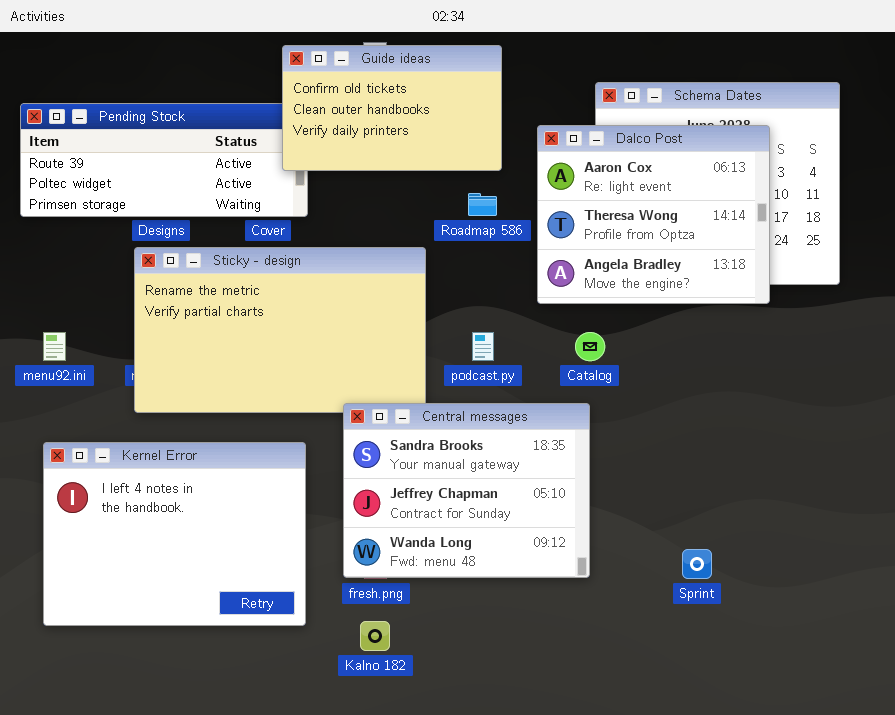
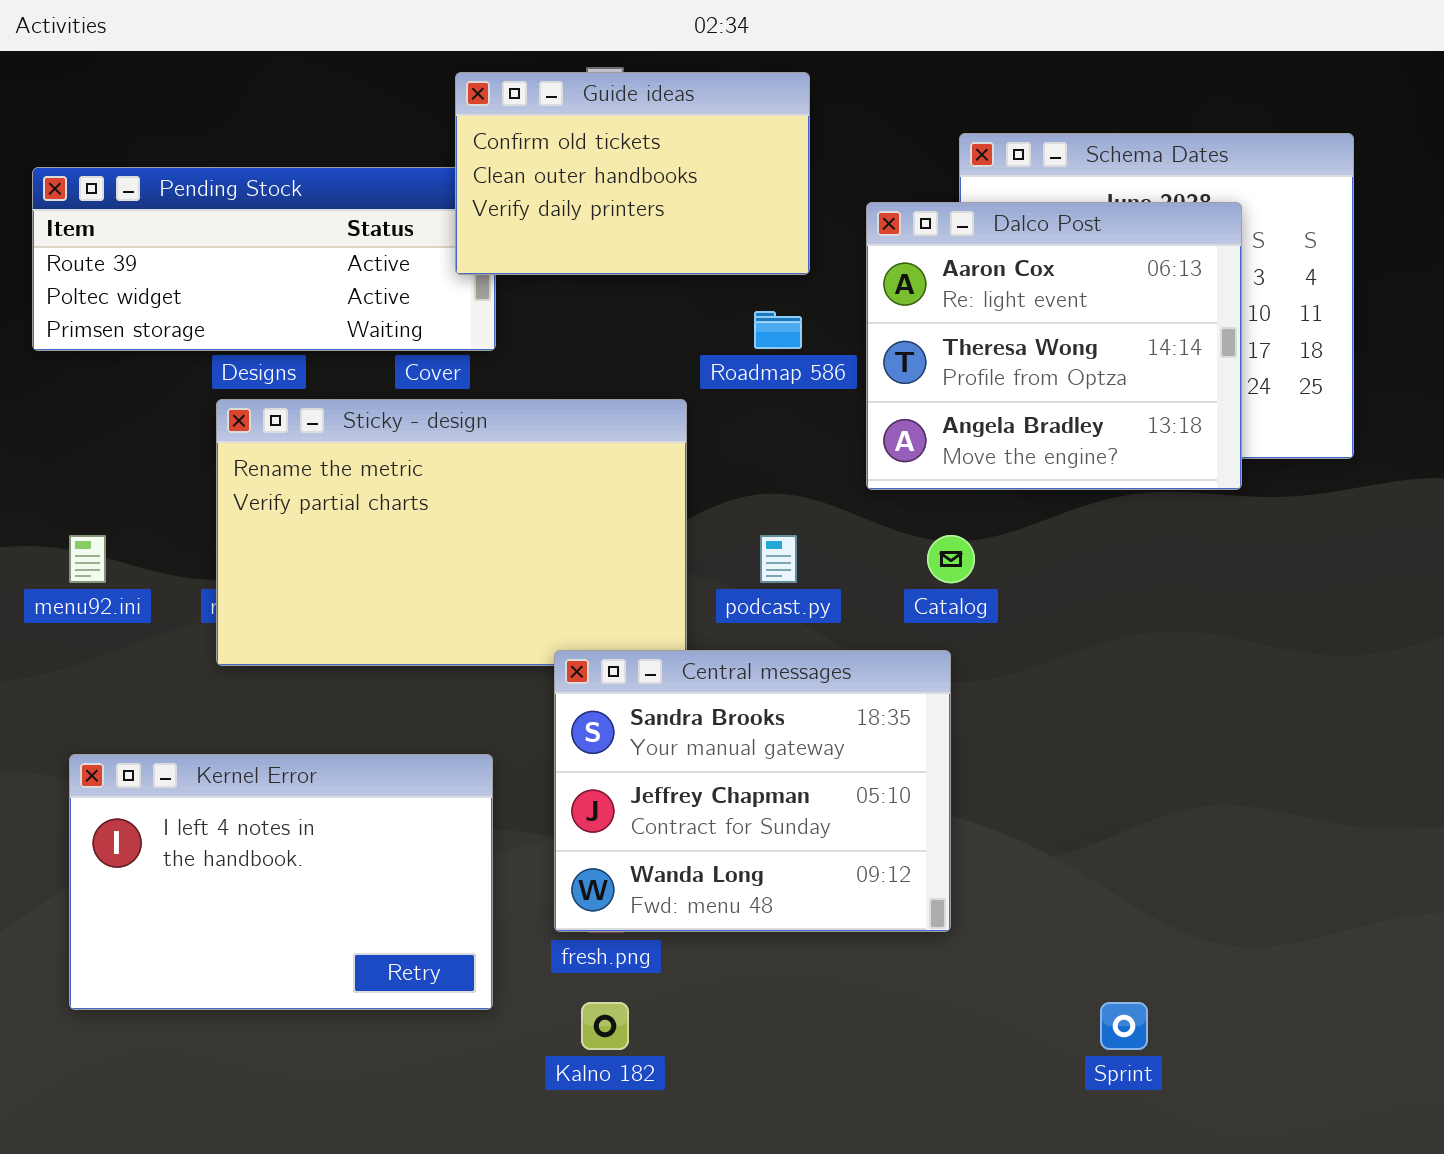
Kernel Error: [43,442,306,626] -> [69,754,493,1010], resized
Sprint: [682,549,712,579] -> [1100,1002,1148,1050], moved

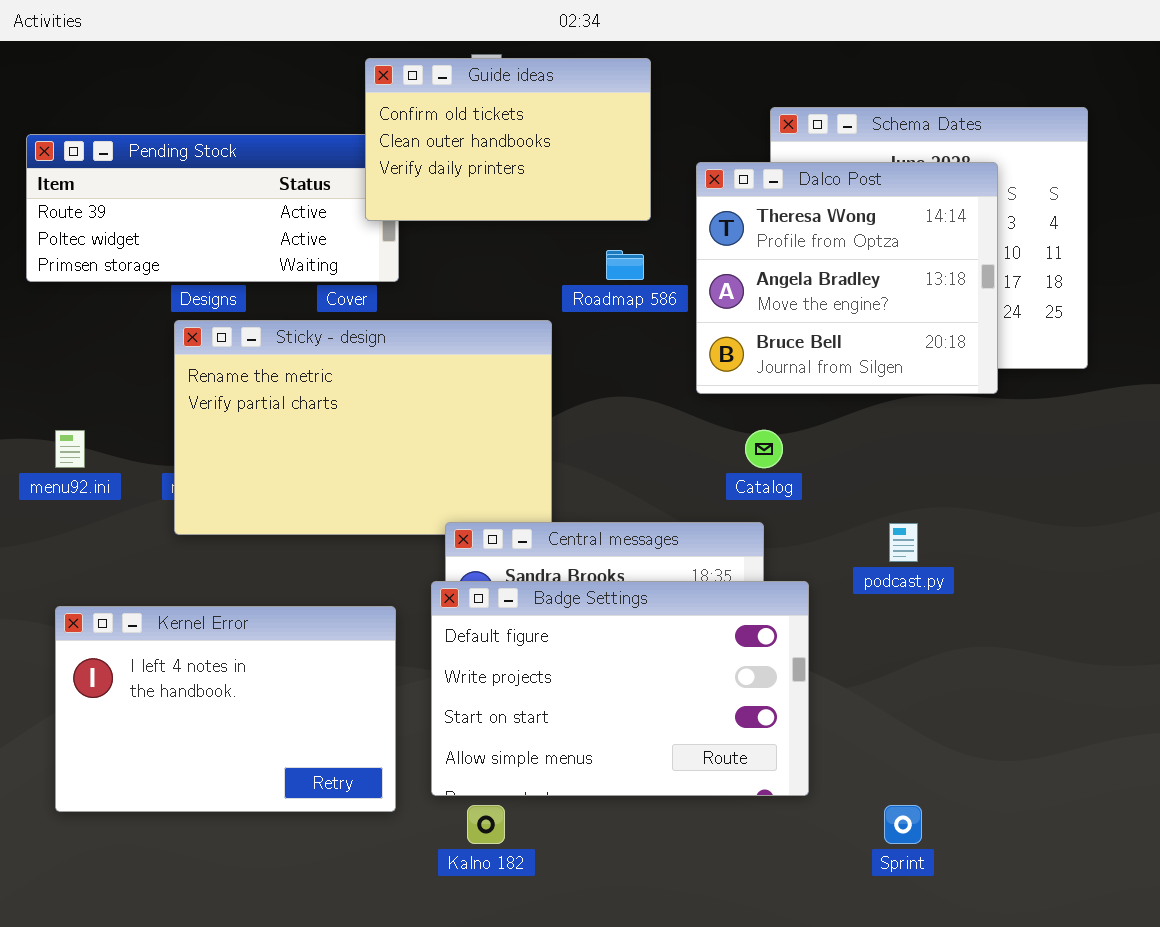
Dalco Post: [866,202,1242,490] -> [696,162,998,394], scrolled down 1 row
podcast.py: [760,535,797,583] -> [889,523,918,562], moved
Badge Settings: none -> [431,581,809,796], opened

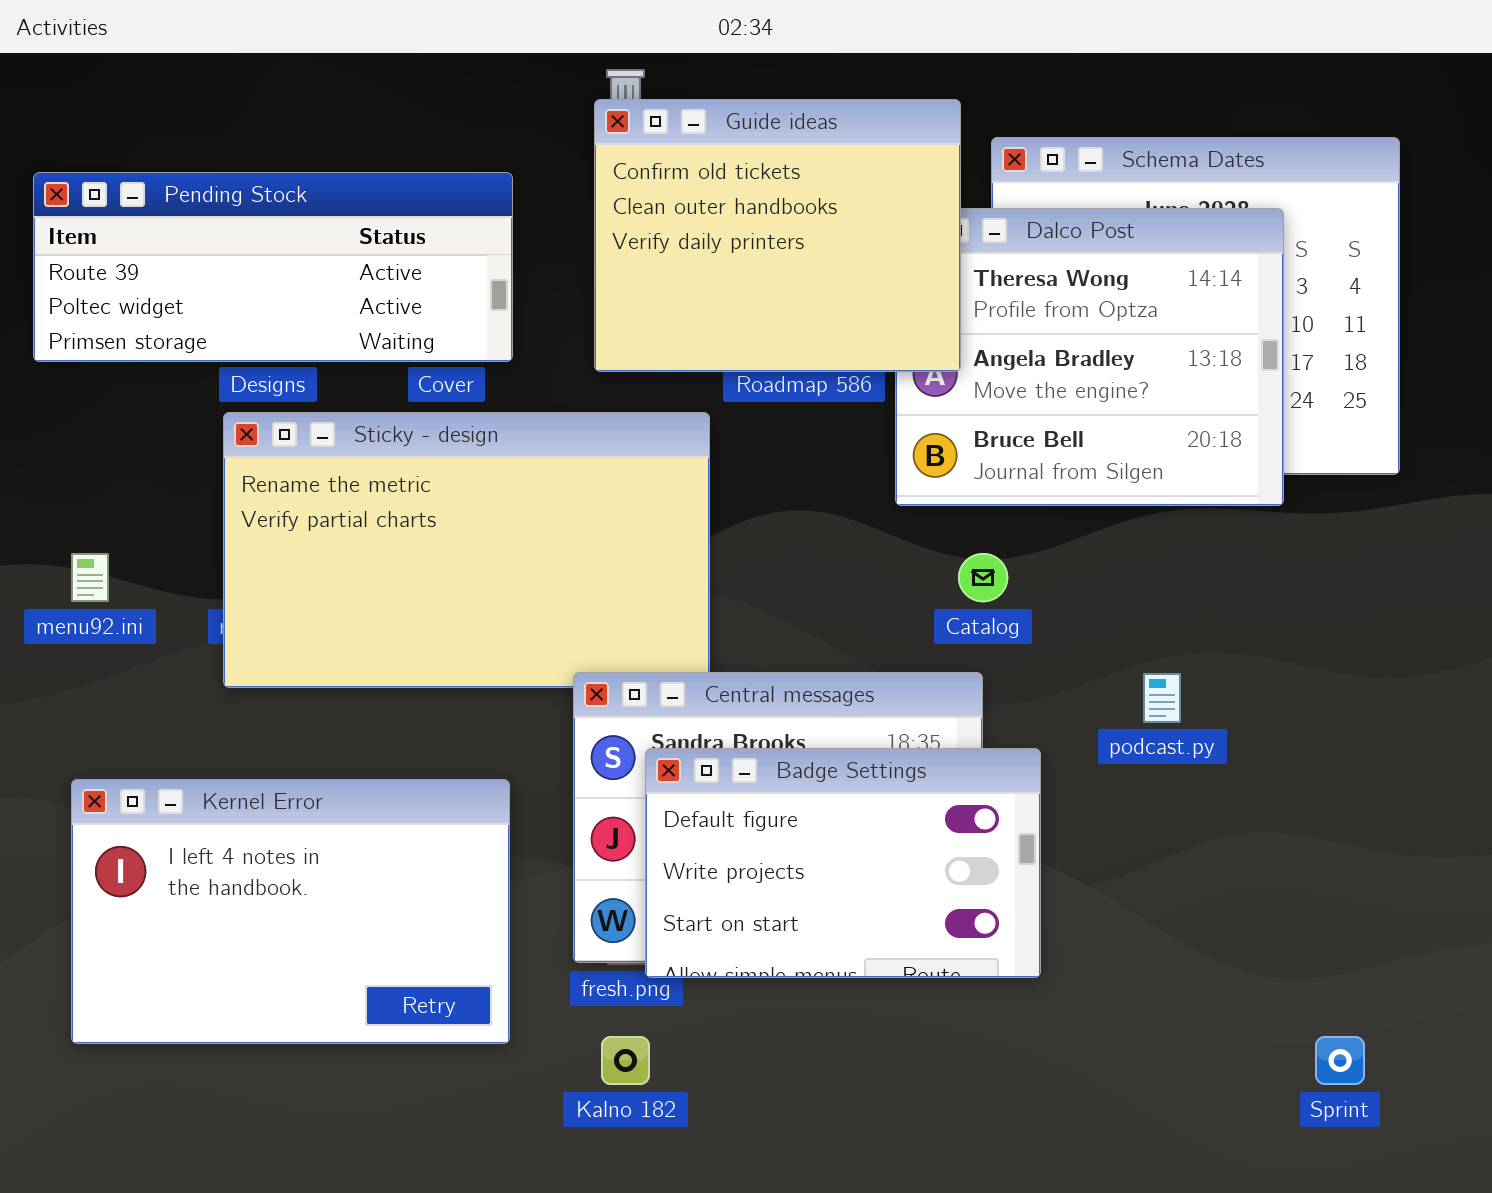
Guide ideas: [365,58,651,221] -> [594,99,961,372], moved, resized
Badge Settings: [431,581,809,796] -> [645,748,1041,978], resized
Sprint: [884,805,922,844] -> [1315,1036,1365,1085], moved

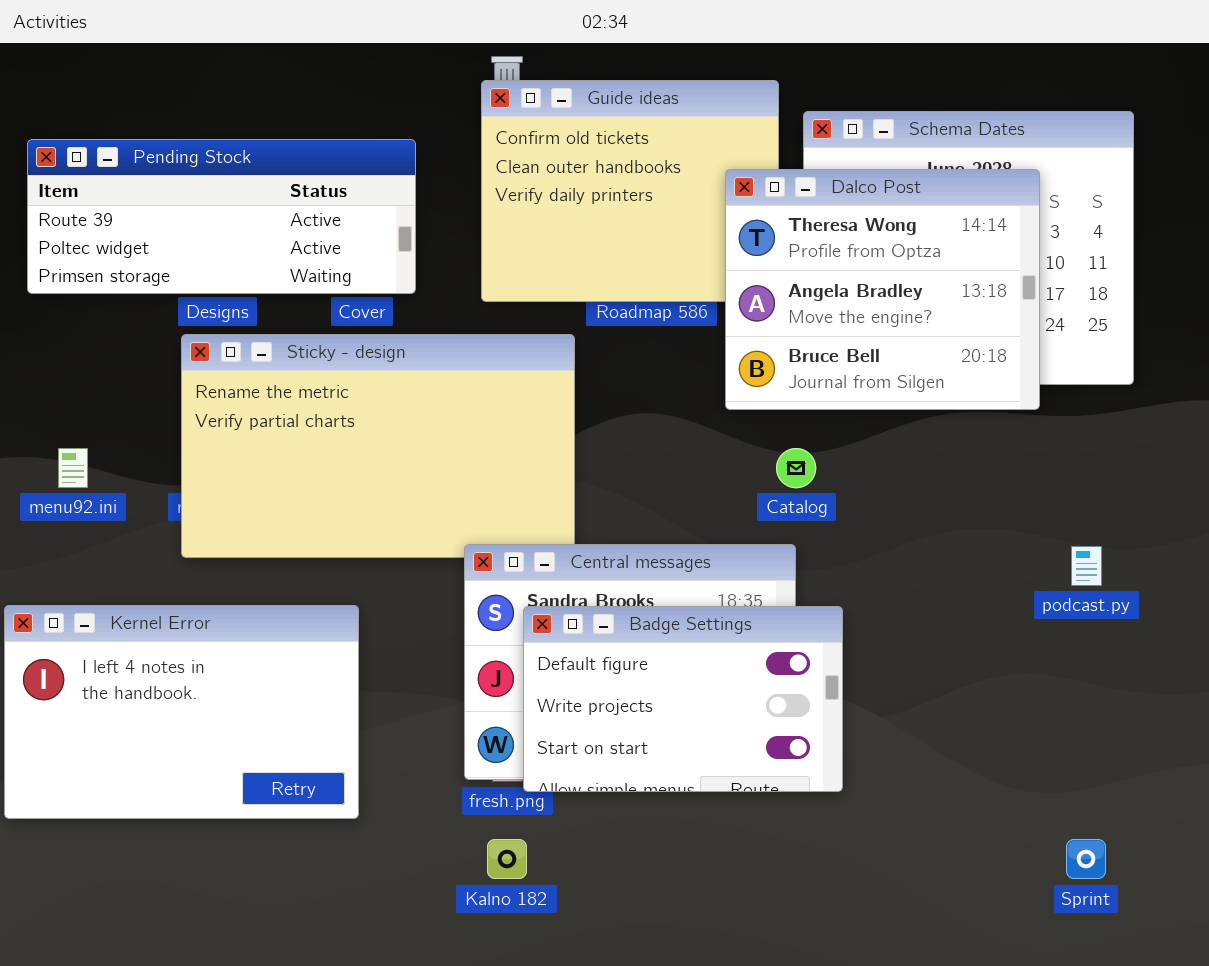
Dalco Post: [895,208,1284,506] -> [725,169,1040,410], raised
podcast.py: [1143,673,1181,723] -> [1071,546,1102,586], moved
Kernel Error: [71,779,510,1044] -> [4,605,359,819], moved

